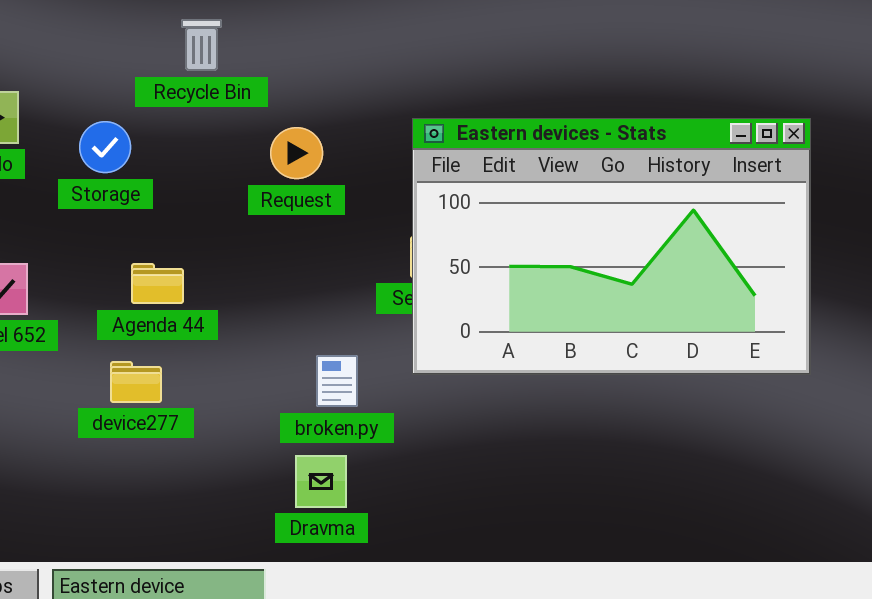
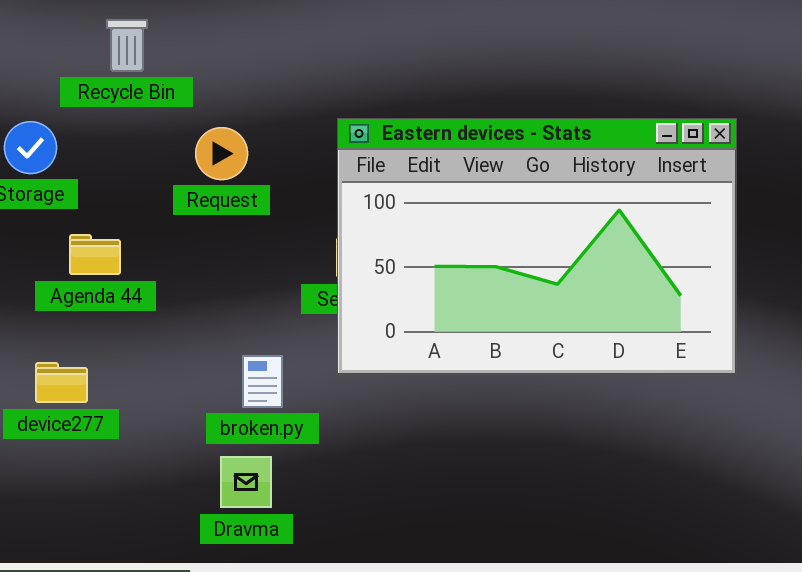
Agenda 44: [131,263,184,304] -> [69,234,121,275], moved

